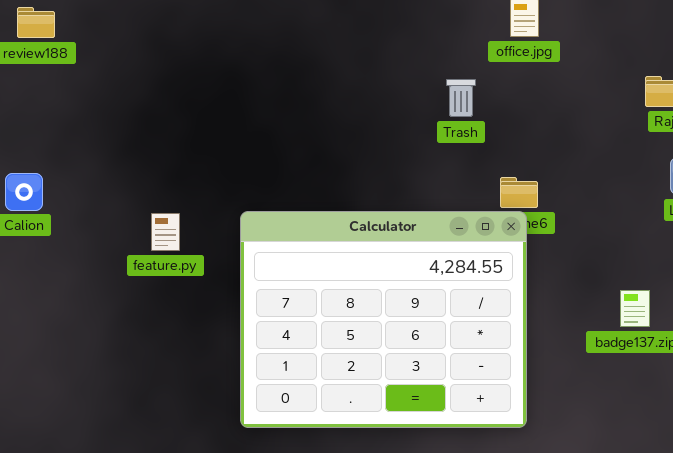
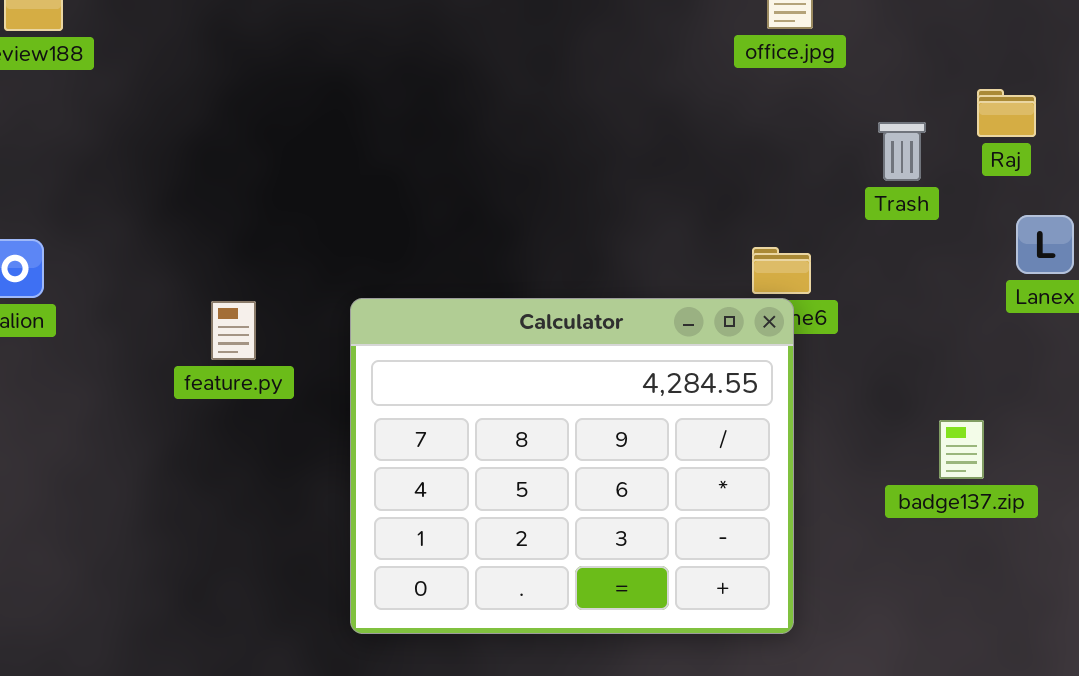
Trash: [446,79,476,117] -> [878,122,926,181], moved

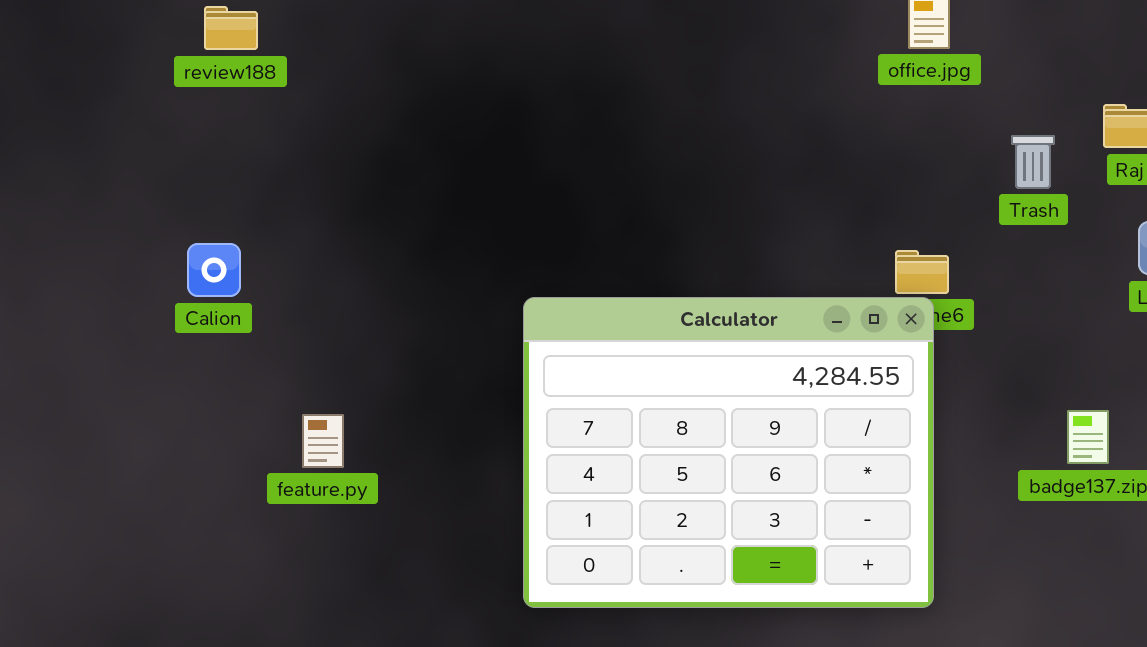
feature.py: [211,301,256,360] -> [302,414,344,468], moved

